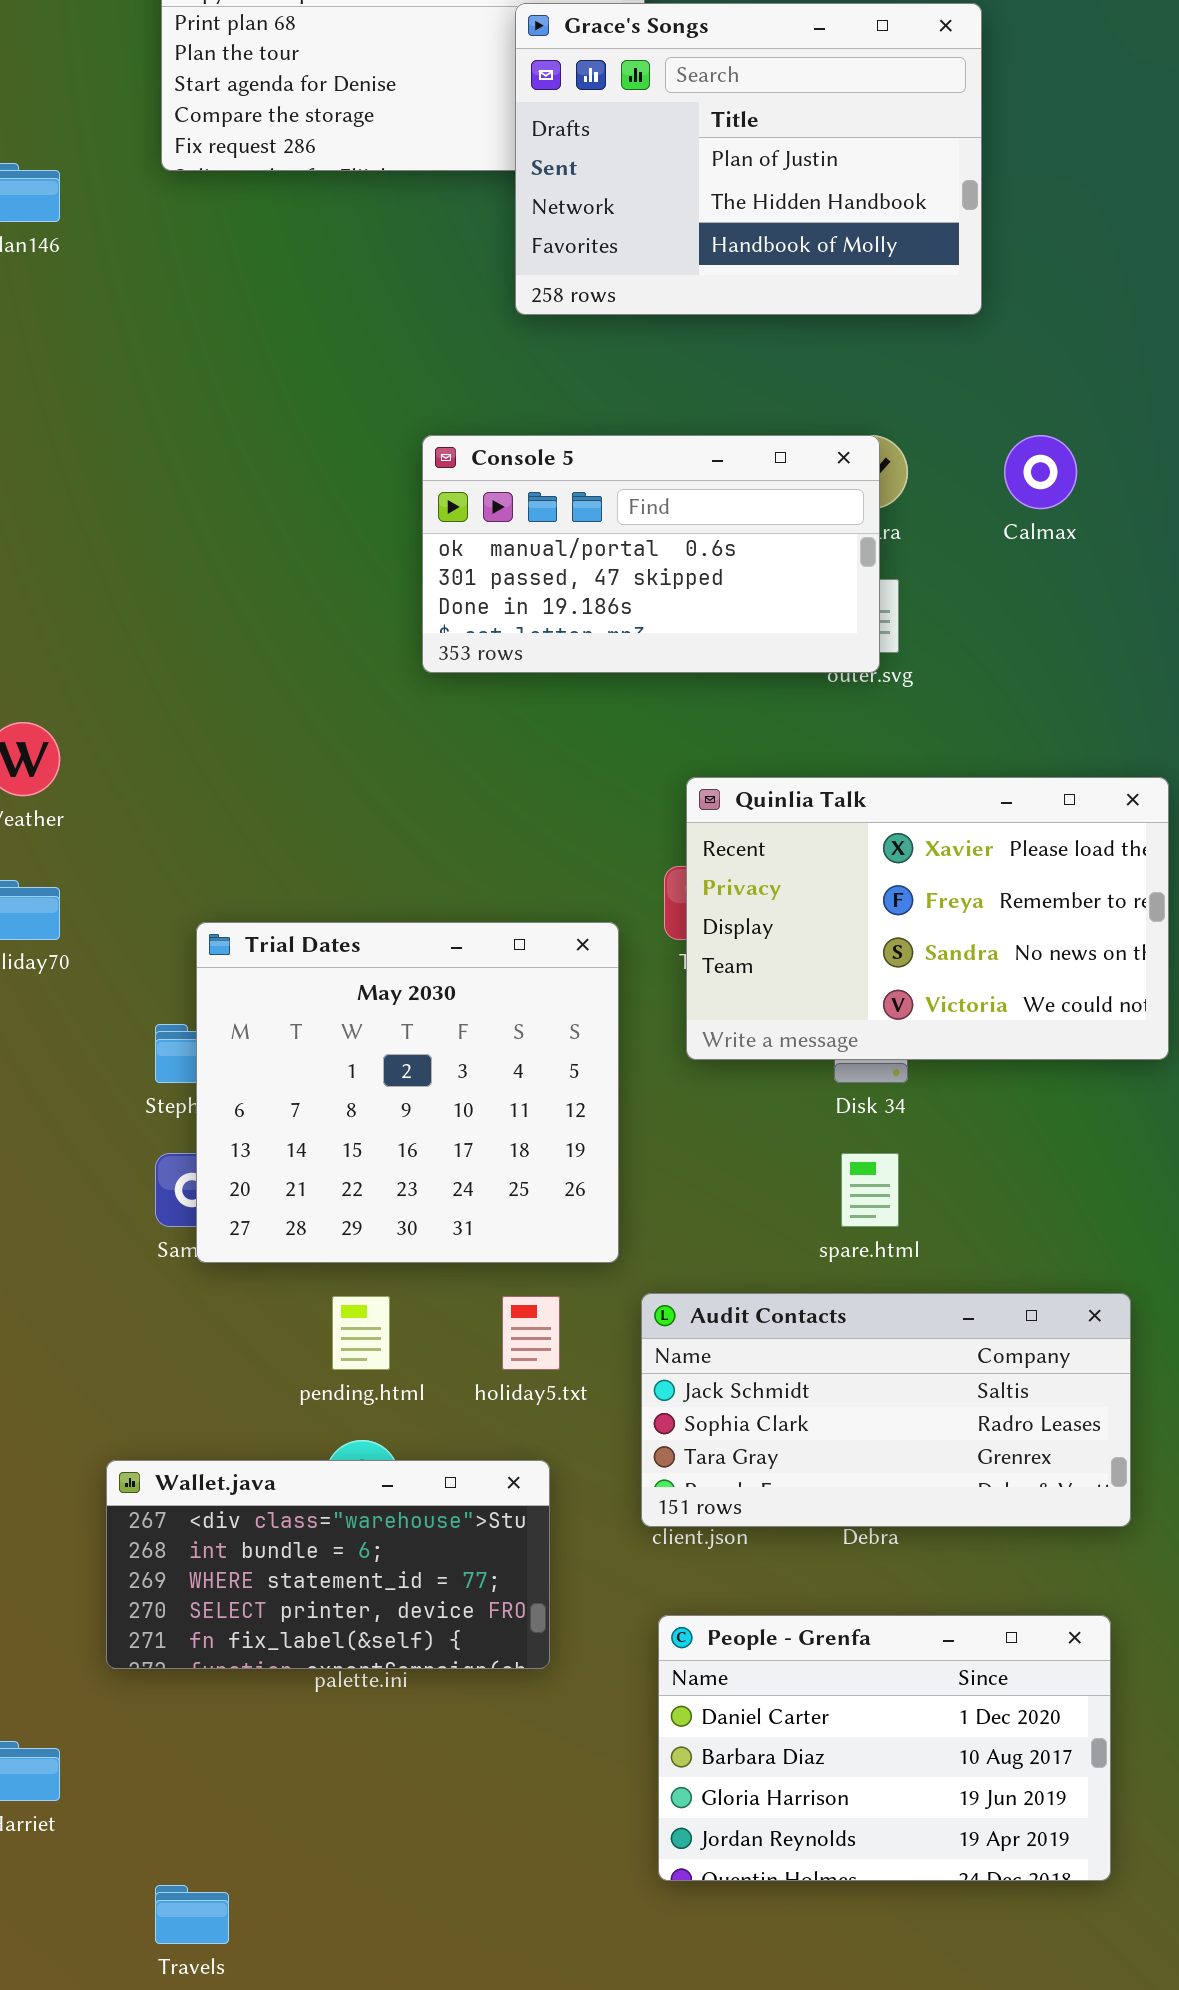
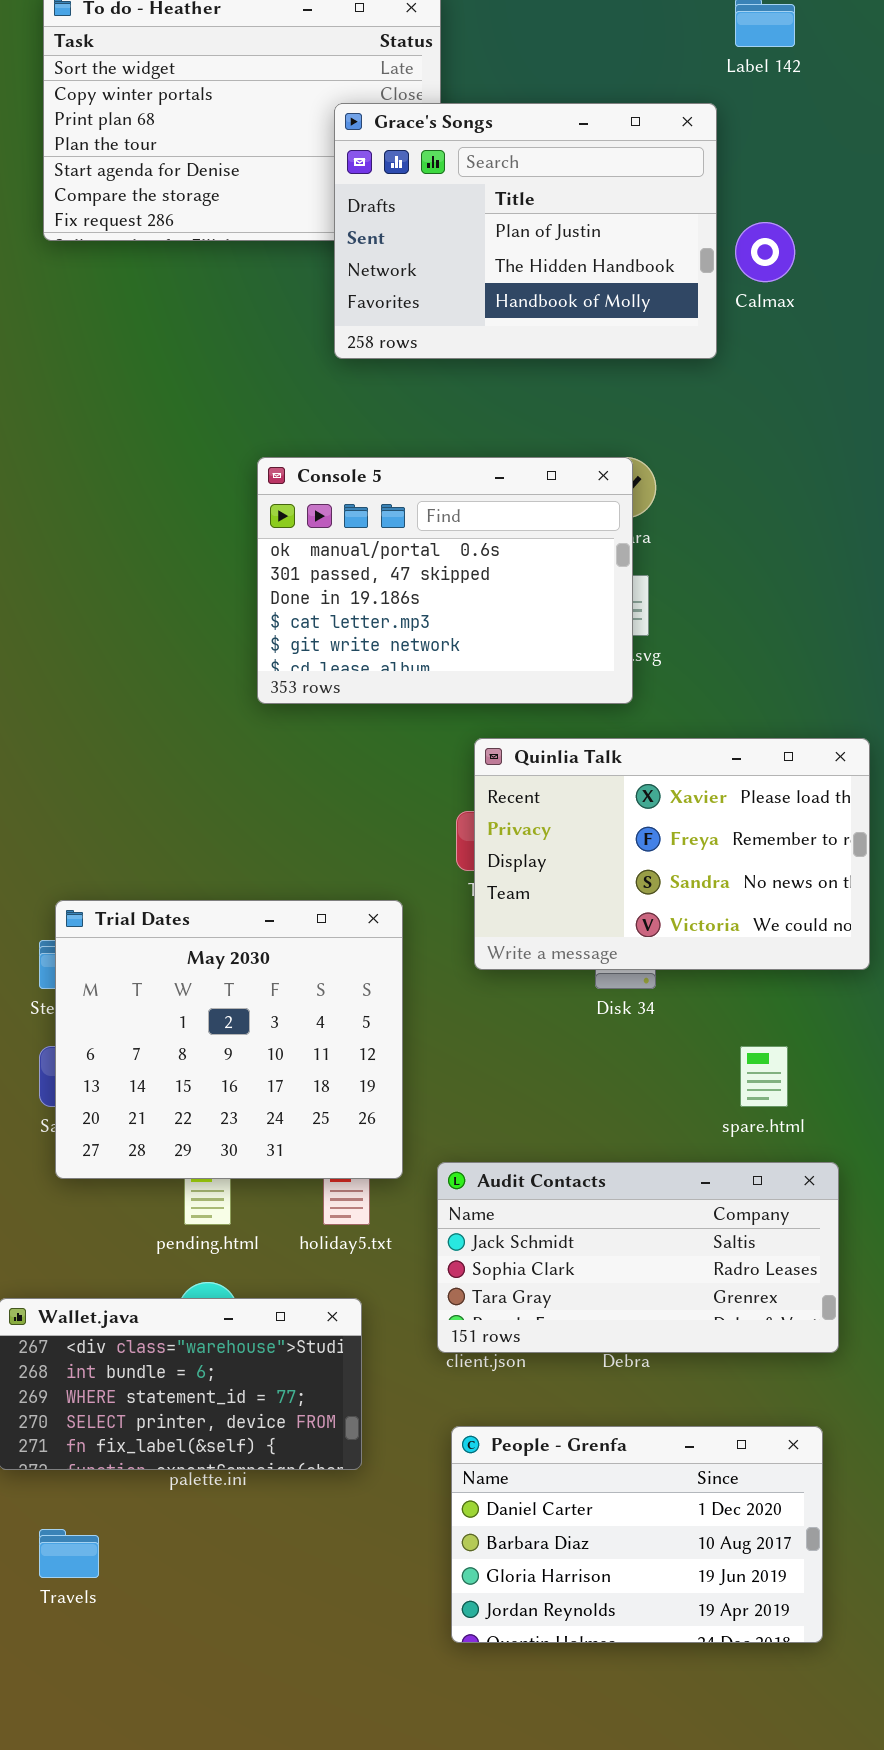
Console 5: [422,435,880,673] -> [257,457,633,704], resized
Calmax: [1004,435,1077,509] -> [735,222,795,282], moved
Trial Dates: [196,922,619,1263] -> [55,900,403,1179], moved
spare.html: [841,1153,899,1227] -> [740,1046,788,1107], moved
Travels: [155,1885,229,1944] -> [39,1529,99,1578], moved

